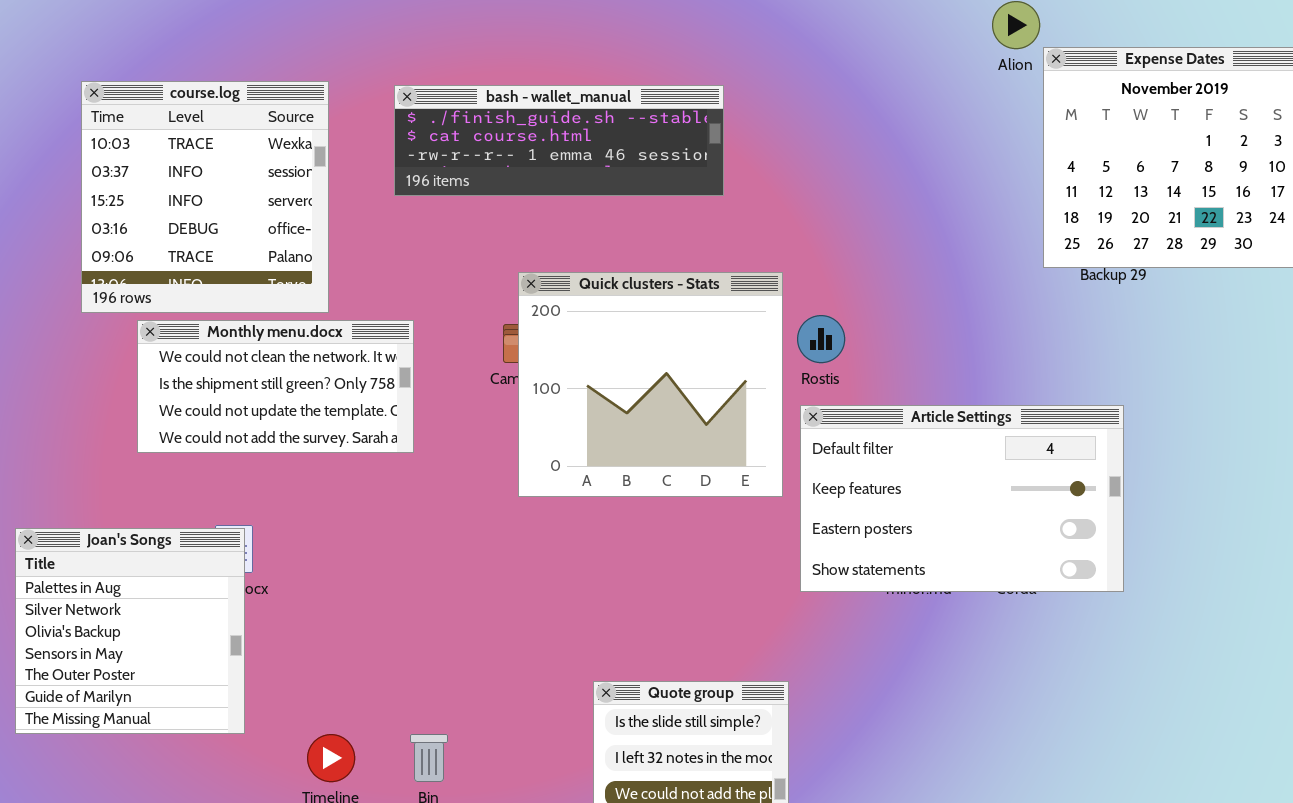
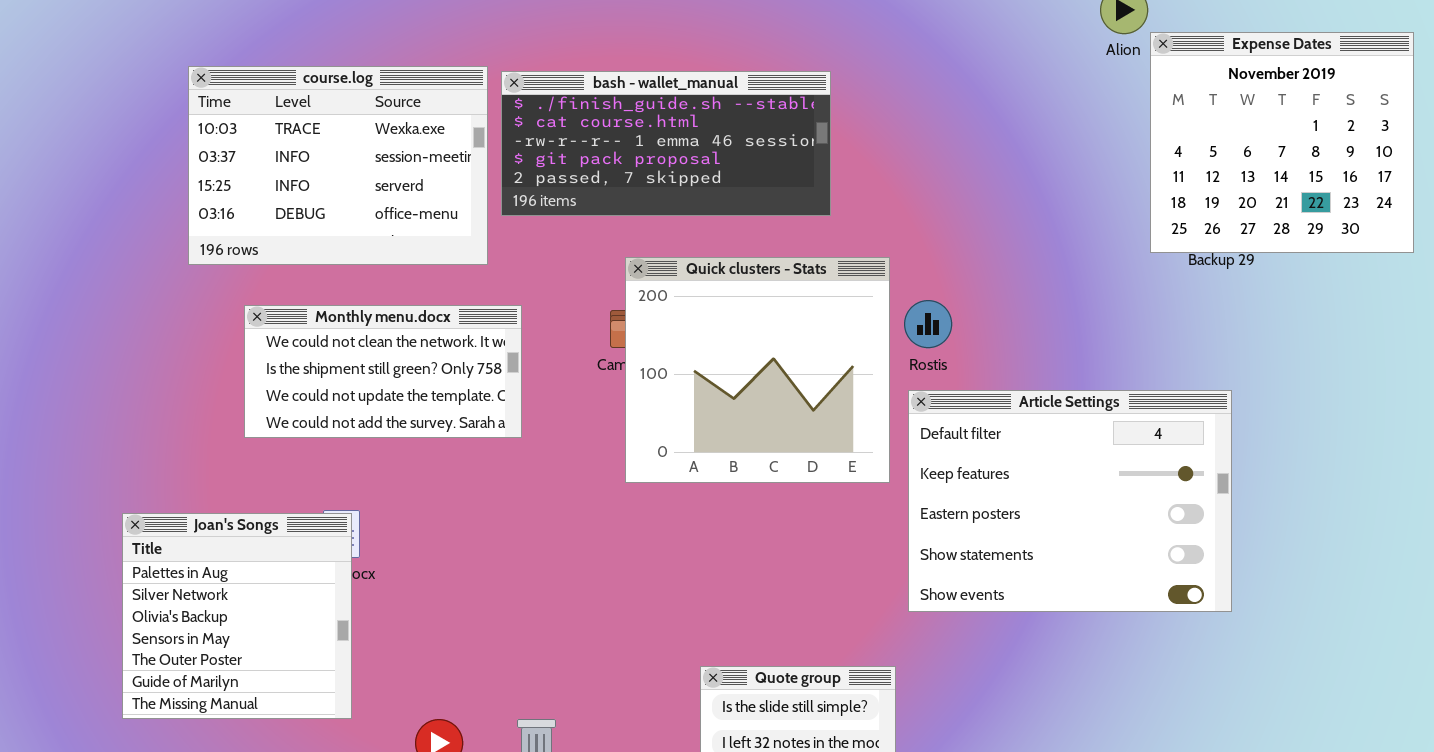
course.log: [81,81,329,313] -> [188,66,488,265], resized
bash - wallet_manual: [394,85,724,196] -> [501,71,831,216], resized
Article Settings: [800,405,1124,592] -> [908,390,1232,612], resized

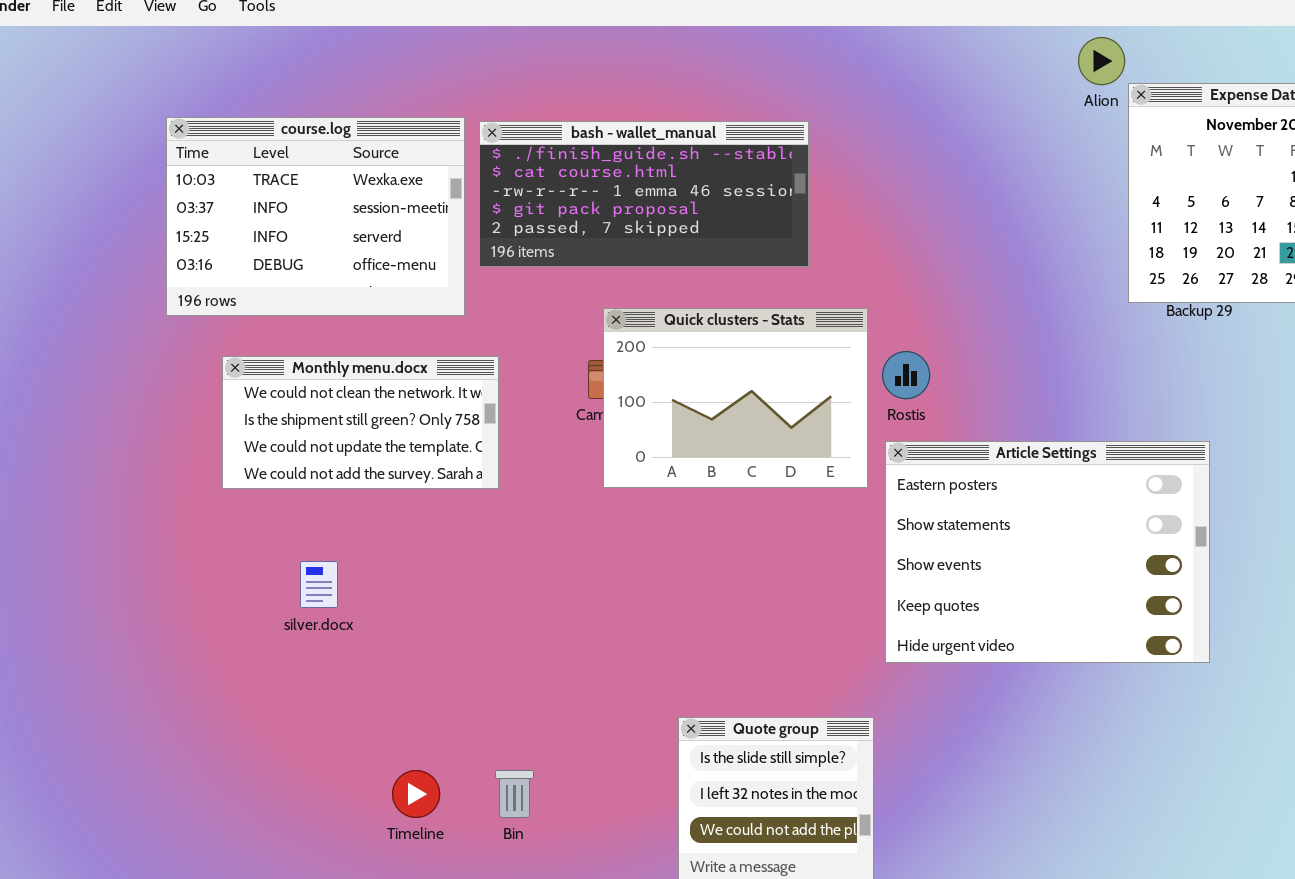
Quick clusters - Stats: [625,257,890,483] -> [603,308,868,488], resized
Article Settings: [908,390,1232,612] -> [885,441,1210,663], scrolled down 2 rows
Joan's Songs: [122,513,352,719] -> none, closed

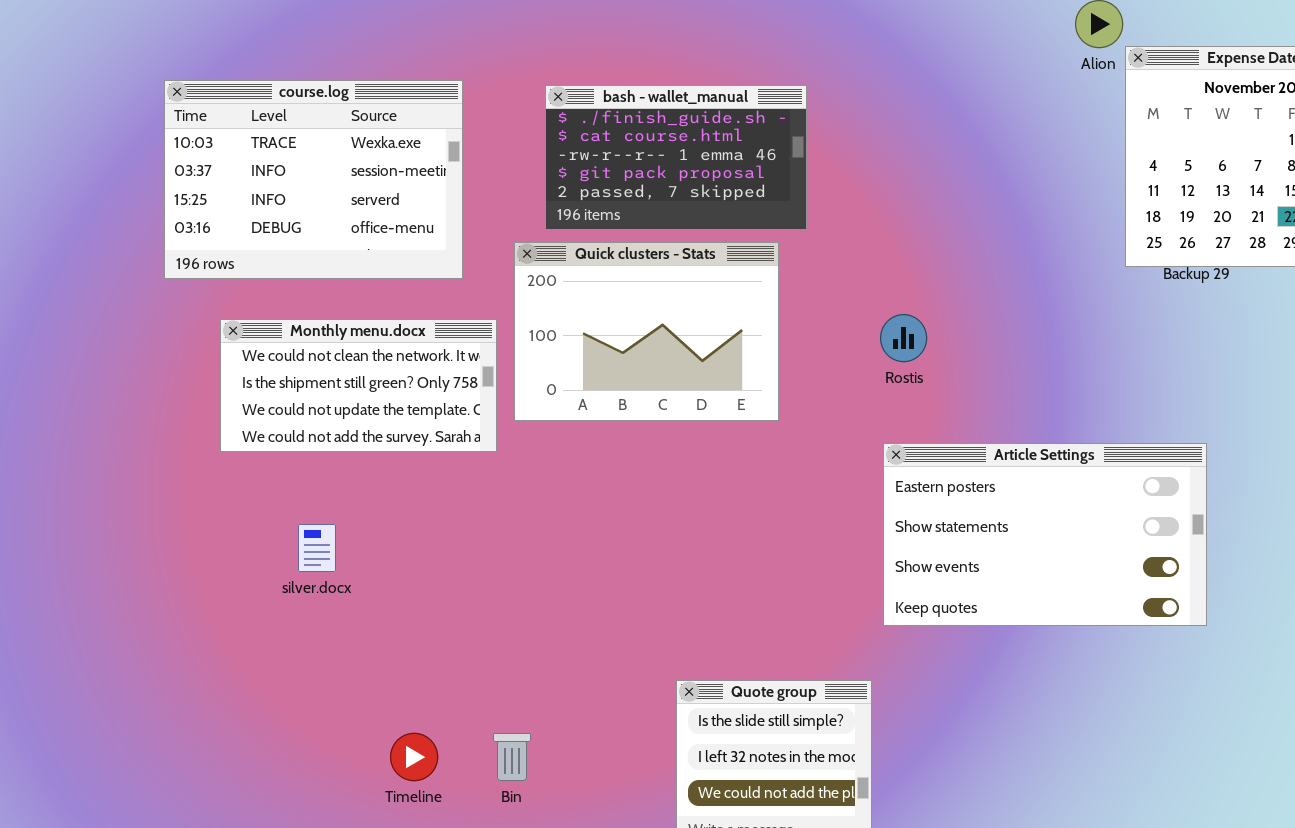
bash - wallet_manual: [479,121,809,267] -> [545,85,807,230], resized
Quick clusters - Stats: [603,308,868,488] -> [514,242,779,421], moved
Article Settings: [885,441,1210,663] -> [883,443,1207,626], resized

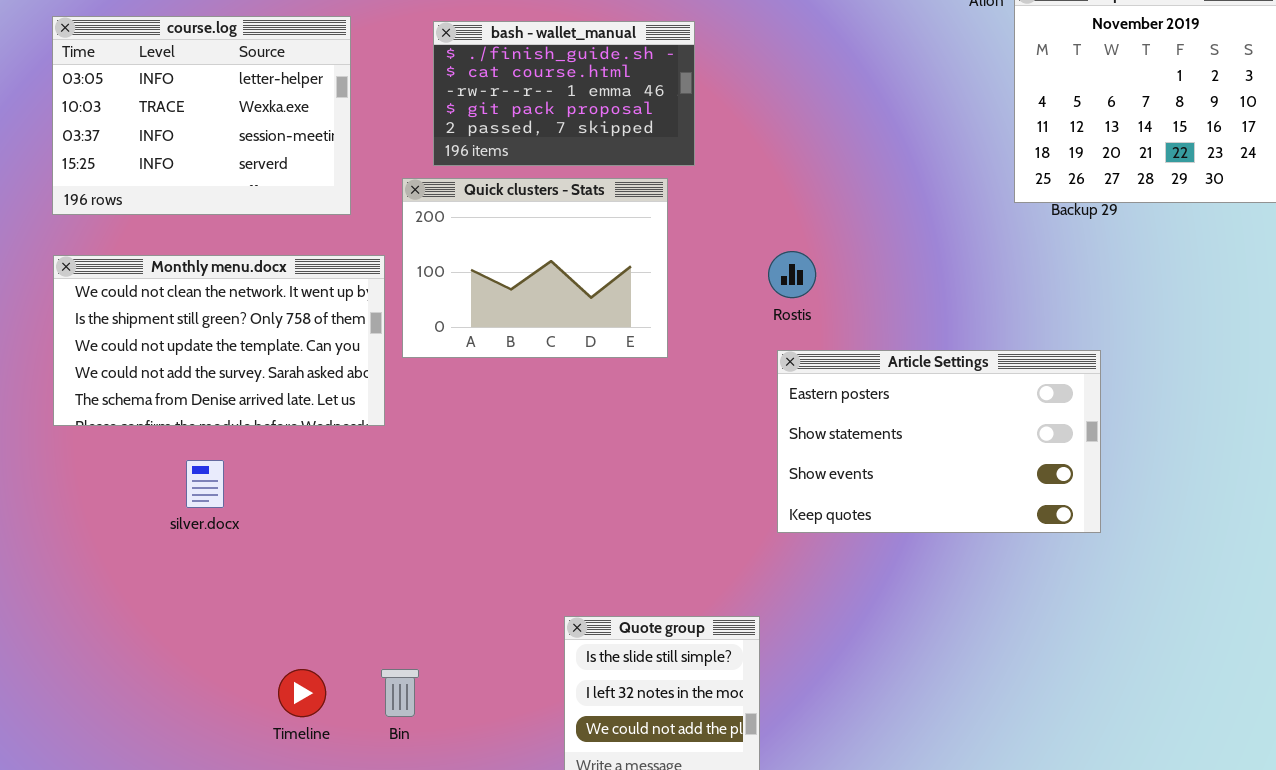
course.log: [164,80,463,279] -> [52,16,351,215], scrolled up 1 row
Monthly menu.docx: [220,319,497,452] -> [53,255,385,426], resized
Article Settings: [883,443,1207,626] -> [777,350,1101,533], moved

